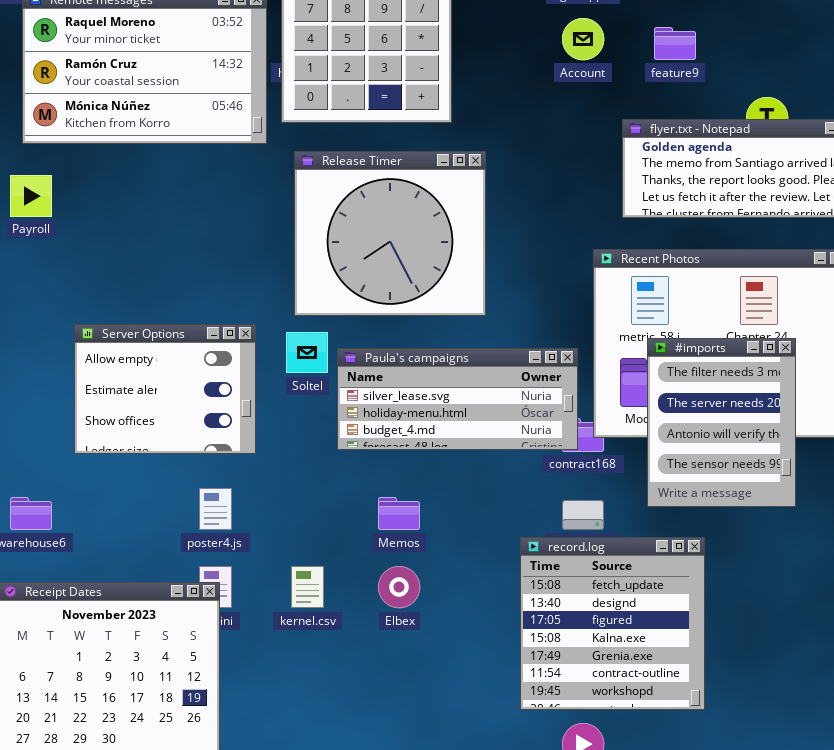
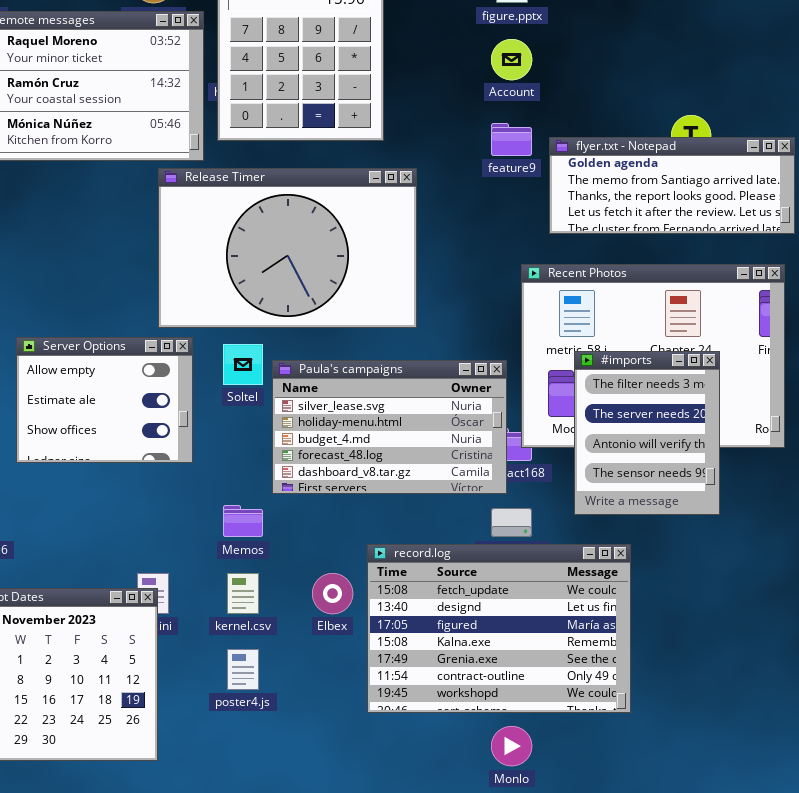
feature9: [654,27,696,60] -> [491,123,532,156], moved
Release Timer: [294,151,486,316] -> [158,168,417,328], resized
Paula's campaigns: [337,348,578,450] -> [272,360,507,494], resized
poster4.js: [199,488,232,530] -> [227,649,259,690], moved
Memos: [378,497,420,530] -> [223,505,263,537], moved
record.log: [520,537,705,710] -> [367,544,631,713], resized

